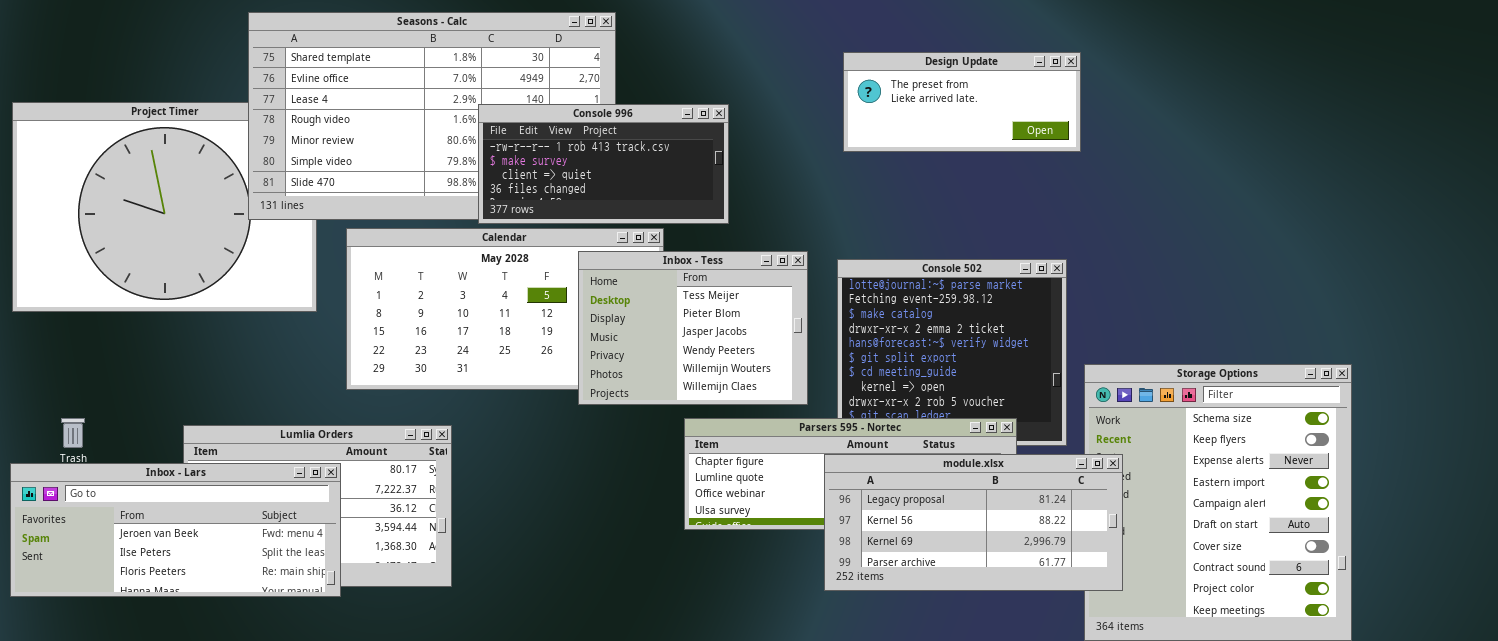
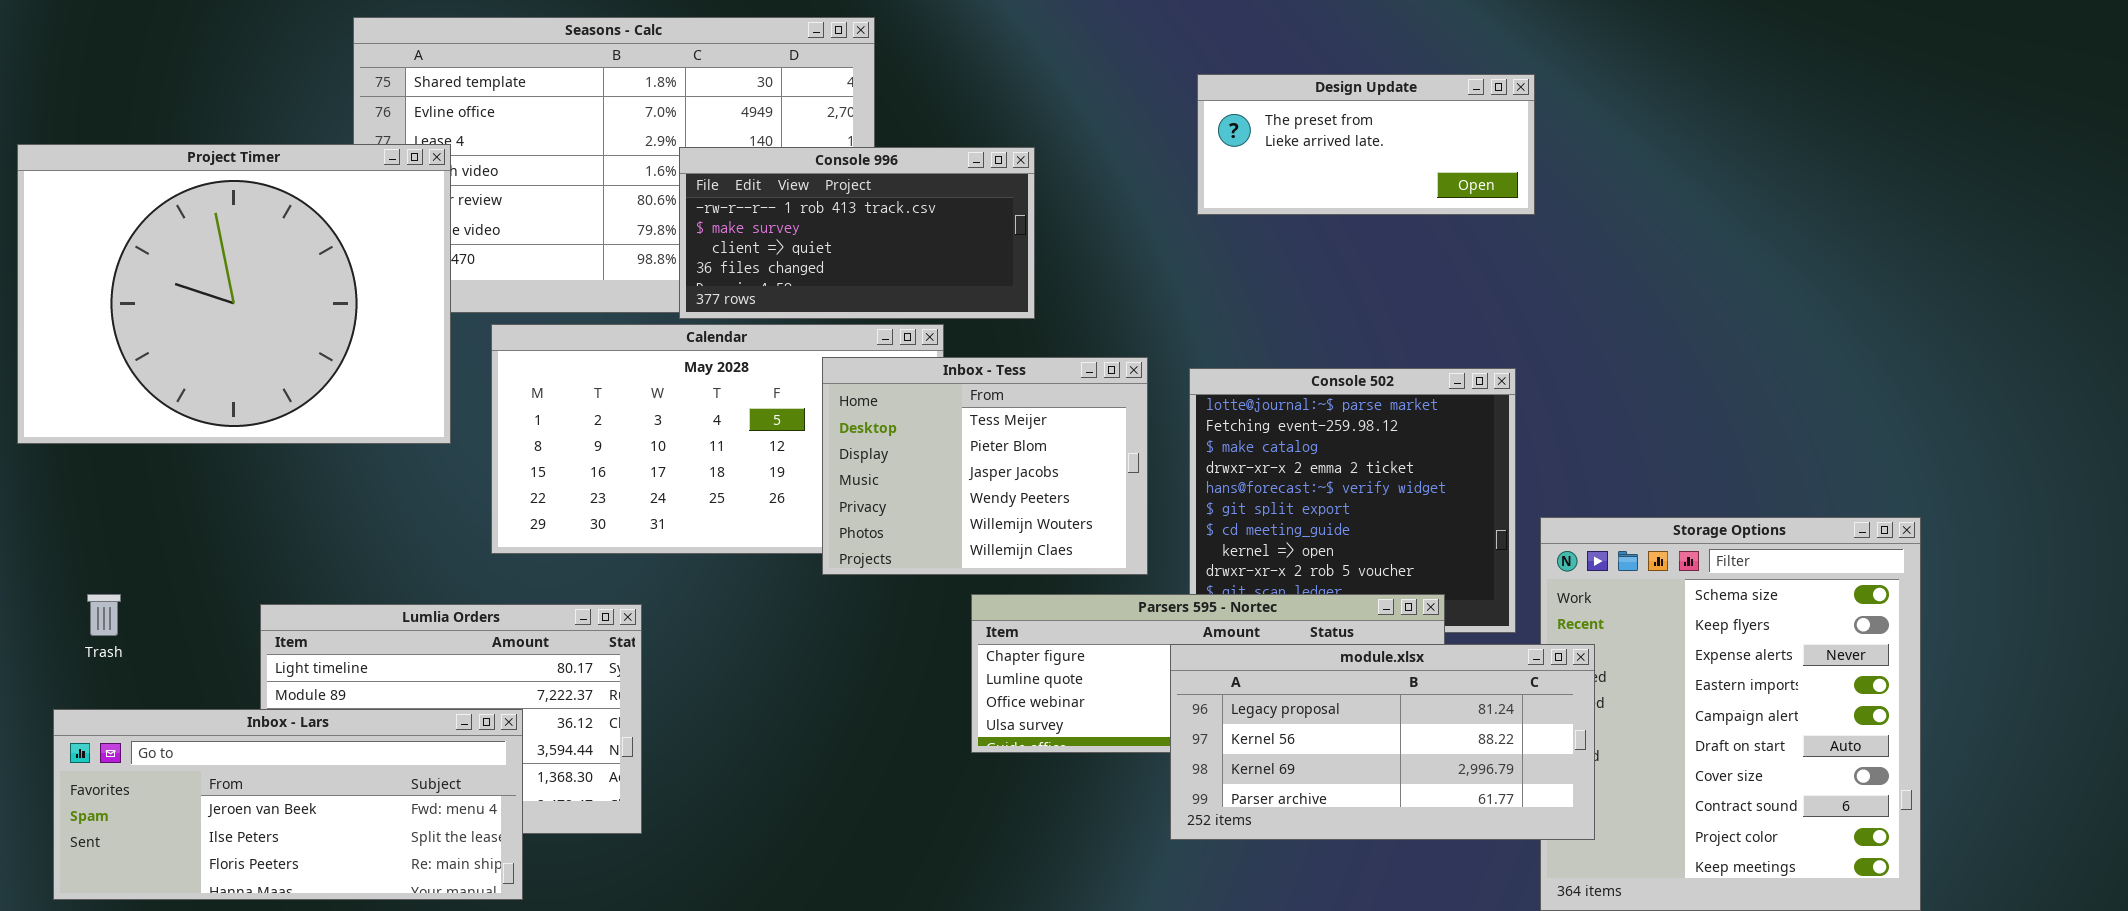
Project Timer: [12,102,317,312] -> [17,144,451,444], raised
Inbox - Lars: [10,463,341,597] -> [53,709,523,900], moved

